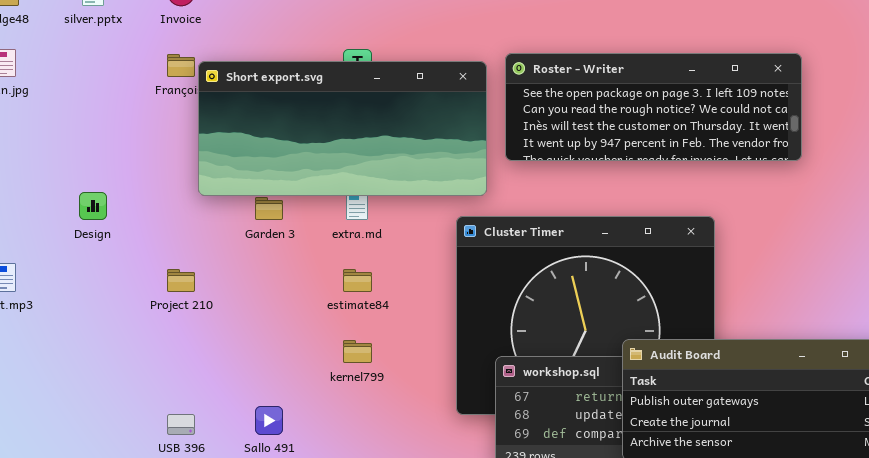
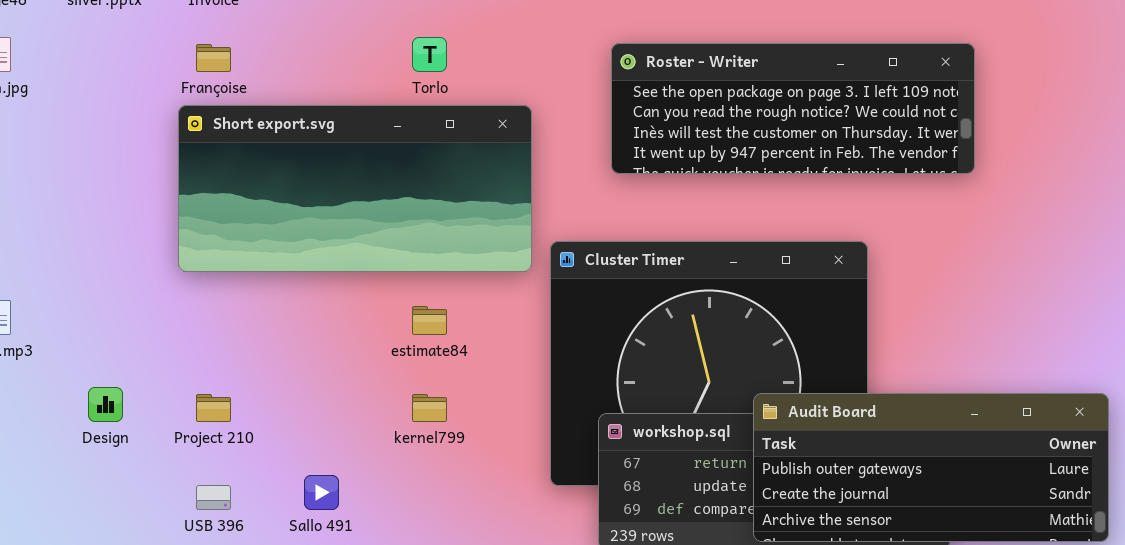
Short export.svg: [198,61,487,196] -> [178,105,532,272], moved
Design: [79,192,107,220] -> [88,387,123,422], moved
Project 210: [167,269,195,292] -> [196,394,231,422], moved

